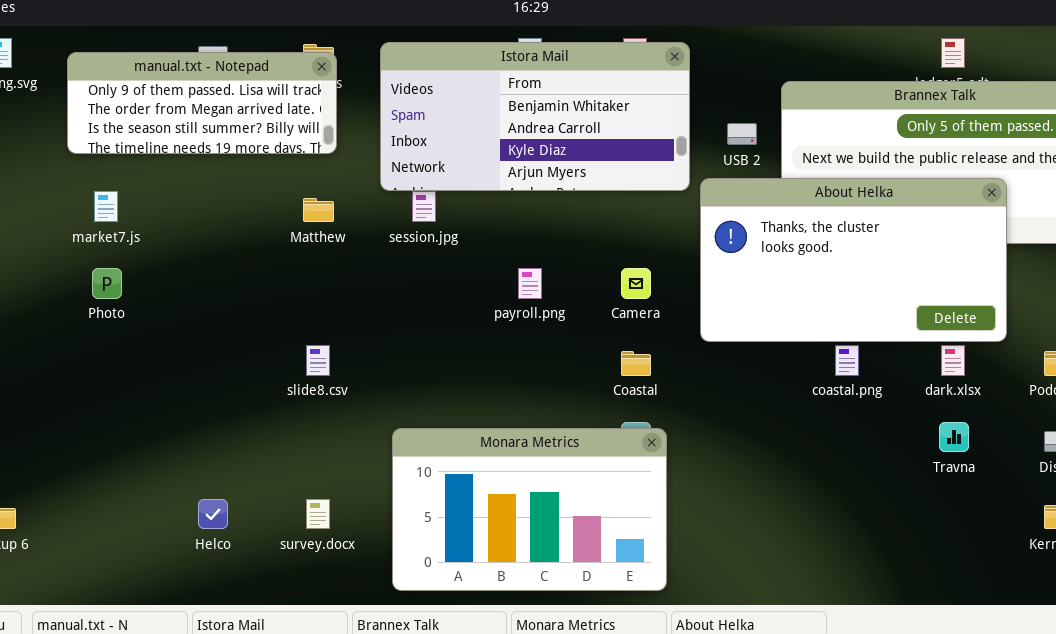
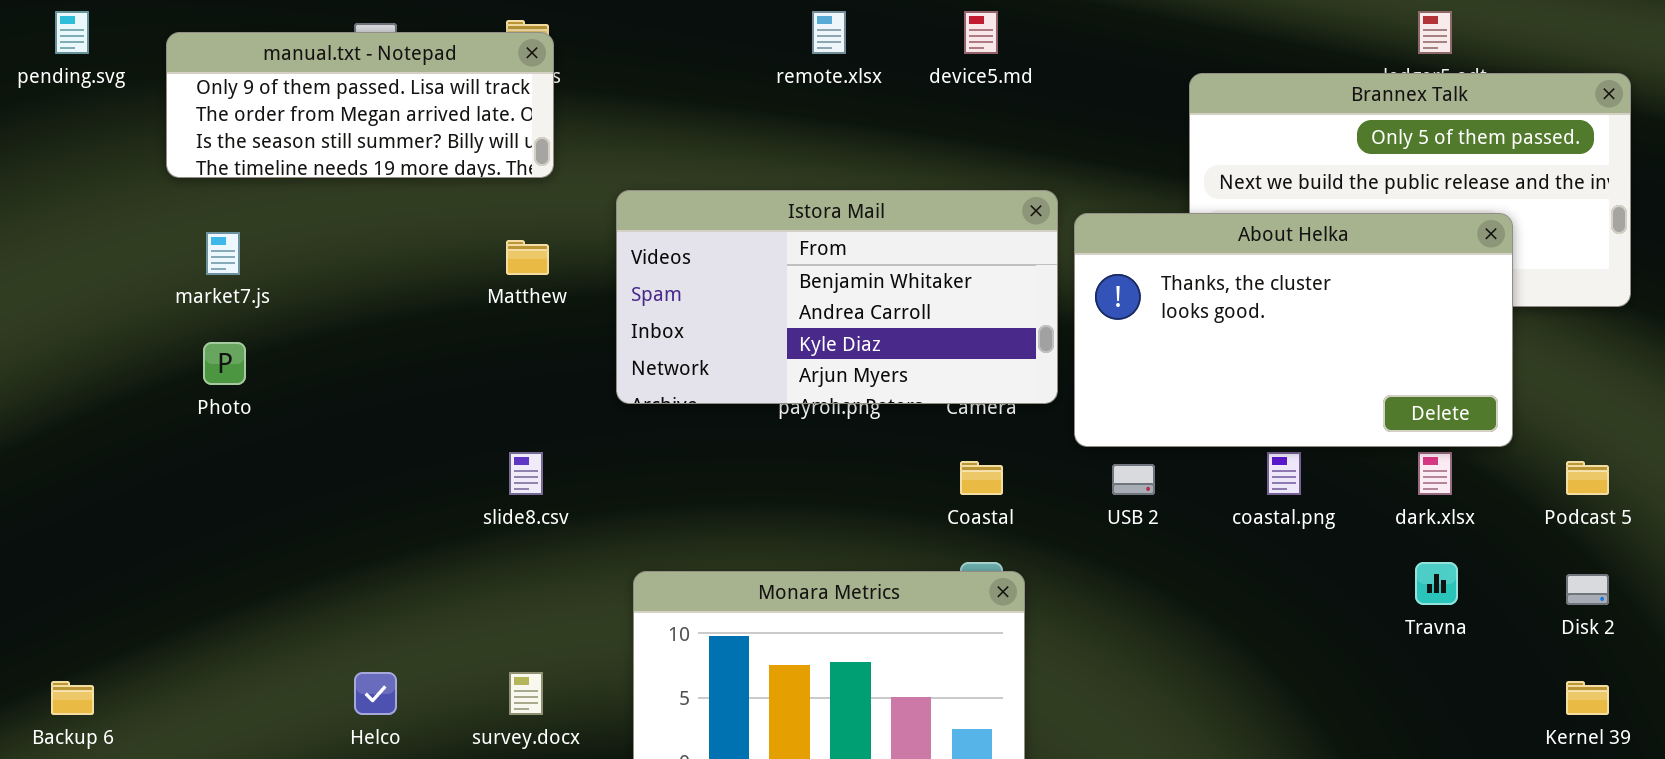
Istora Mail: [380,42,690,191] -> [616,190,1058,404], moved
USB 2: [727,123,757,145] -> [1112,464,1155,495], moved

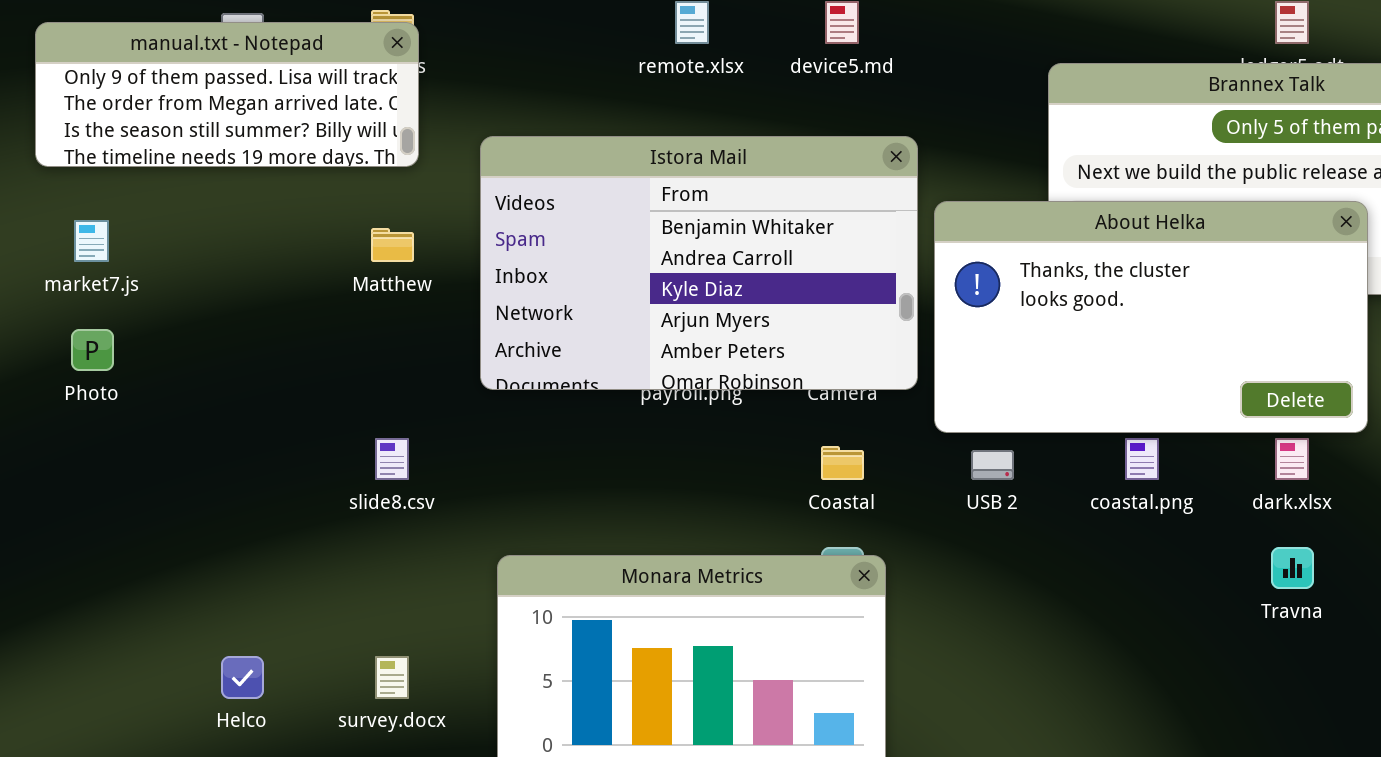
Istora Mail: [616,190,1058,404] -> [480,136,918,390], resized

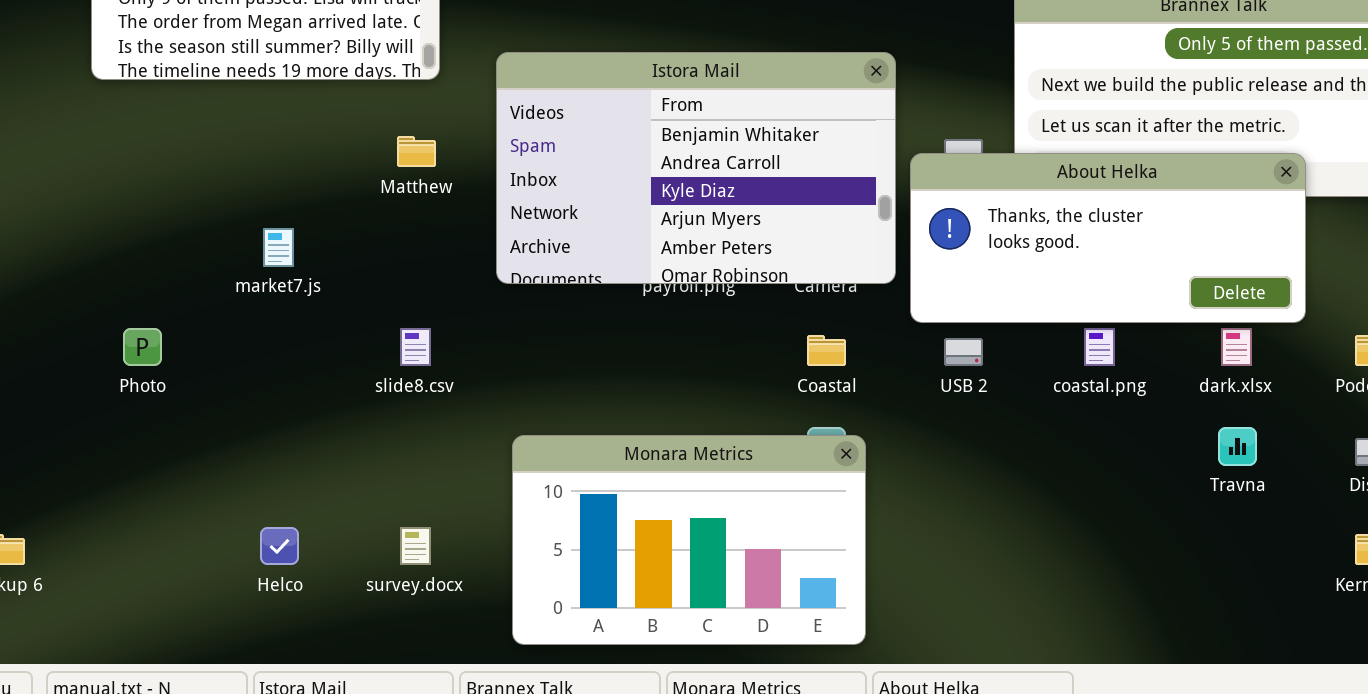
About Helka: [934,201,1368,433] -> [910,153,1306,323], resized
market7.js: [74,220,109,262] -> [263,228,294,267], moved
Photo: [71,329,114,371] -> [123,328,162,366], moved

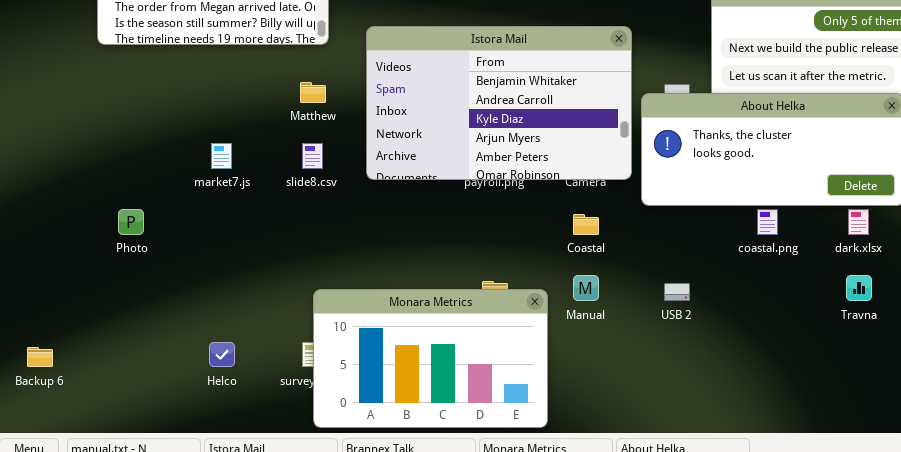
slide8.csv: [400,328,431,366] -> [302,143,323,169], moved
USB 2: [944,338,983,366] -> [664,283,690,301], moved
Monara Metrics: [512,435,866,645] -> [313,289,548,428], moved

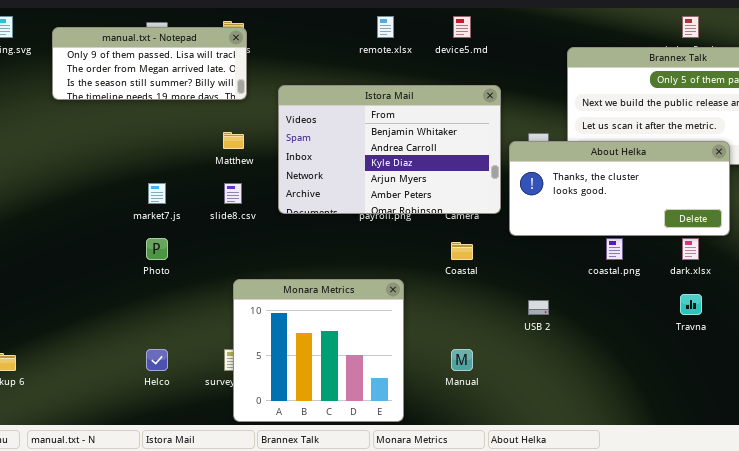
Photo: [118,209,144,235] -> [146,238,168,260], moved
Manual: [573,275,599,301] -> [451,349,473,371], moved
Monara Metrics: [313,289,548,428] -> [233,279,404,422], resized

